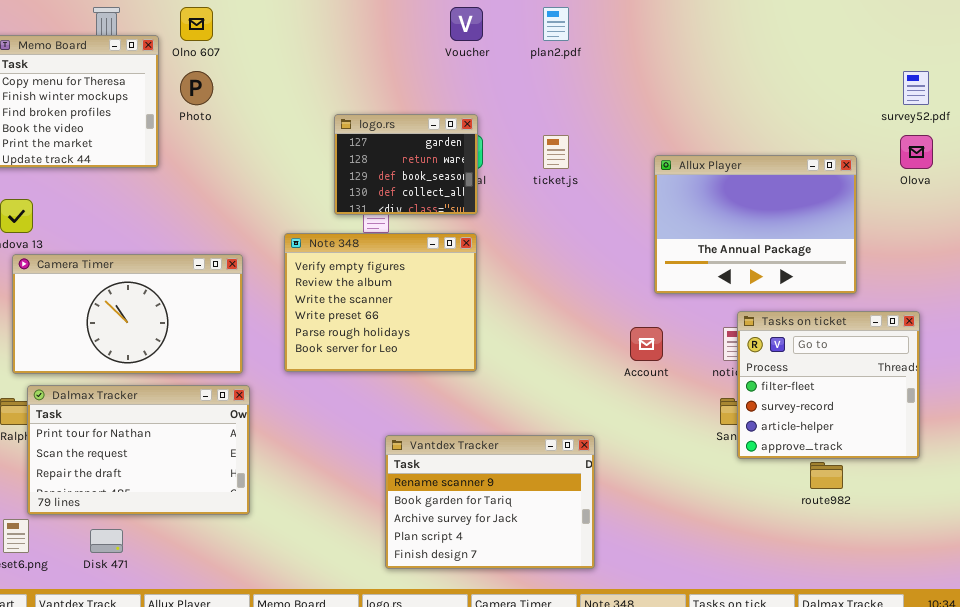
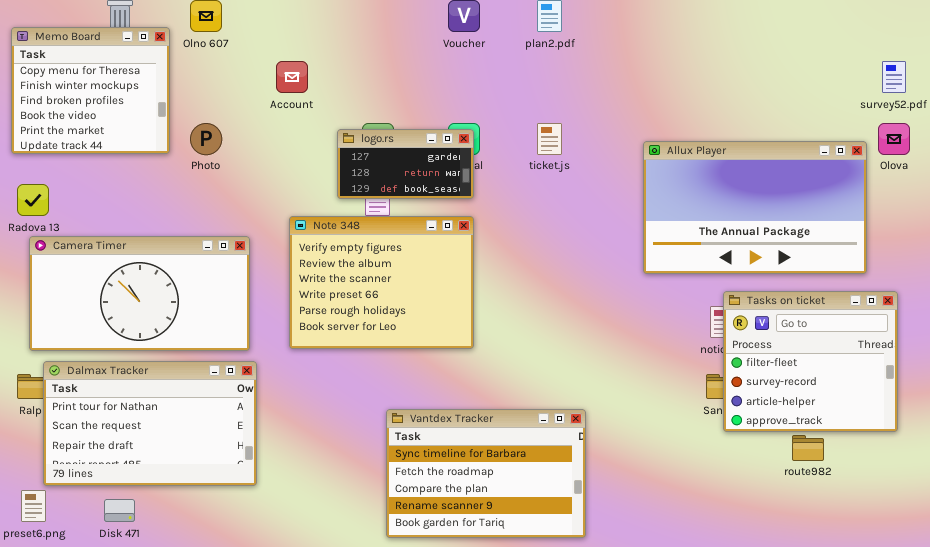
Photo: [180,71,213,105] -> [190,123,222,155], moved
logo.rs: [334,114,478,215] -> [337,129,474,199], resized
Allux Player: [654,155,857,294] -> [643,141,867,274], resized
Account: [630,327,663,361] -> [276,61,308,93], moved
Vantdex Tracker: [385,435,595,569] -> [386,409,586,538], scrolled up 3 rows

